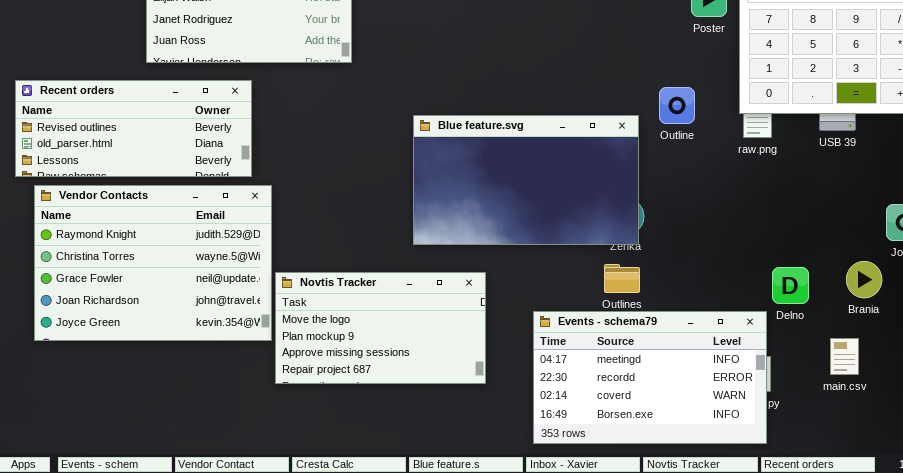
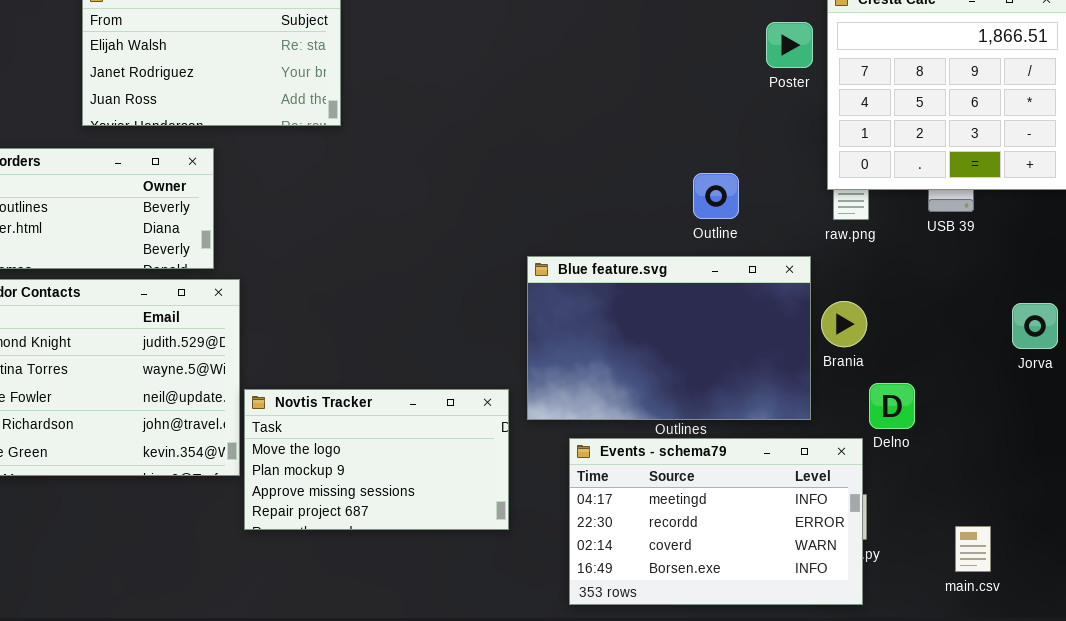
Outline: [659,87,695,124] -> [693,173,739,219], moved
Blue feature.svg: [413,115,639,245] -> [527,256,811,420], moved
Brania: [846,261,882,298] -> [821,301,867,347], moved
main.csv: [830,338,859,375] -> [955,526,991,572], moved

